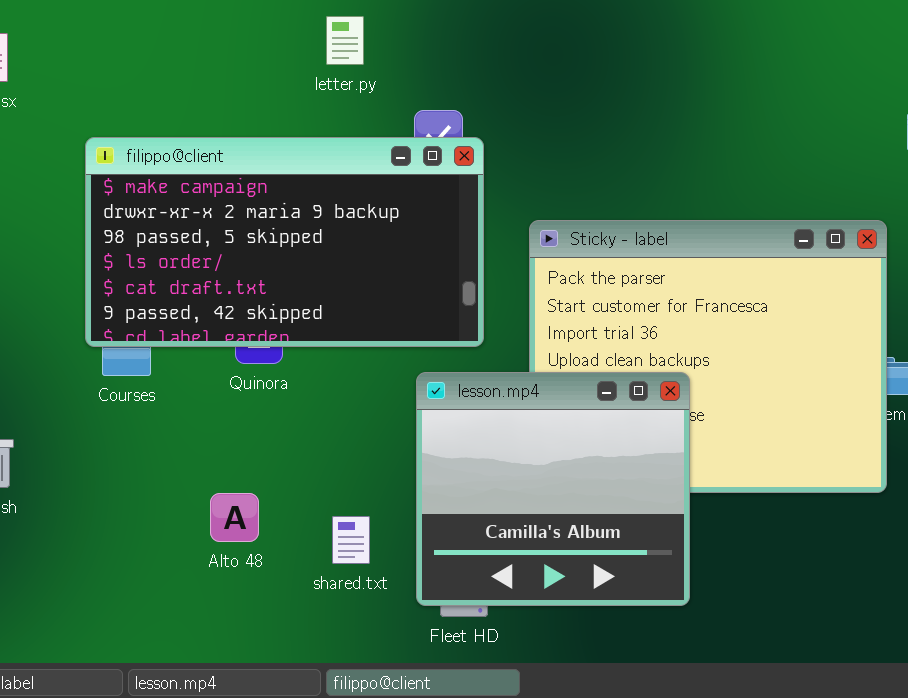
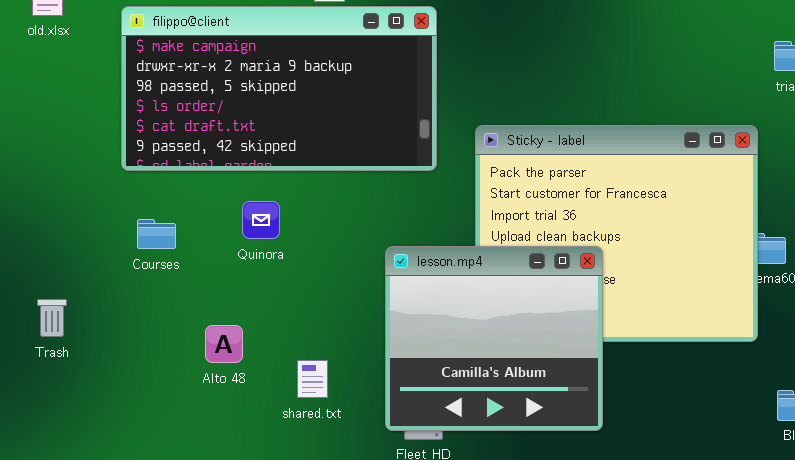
filippo@client: [85,137,484,347] -> [121,6,437,171], moved
Alto 48: [210,493,259,542] -> [205,325,243,363], moved
shared.txt: [332,516,370,564] -> [297,360,328,398], moved

